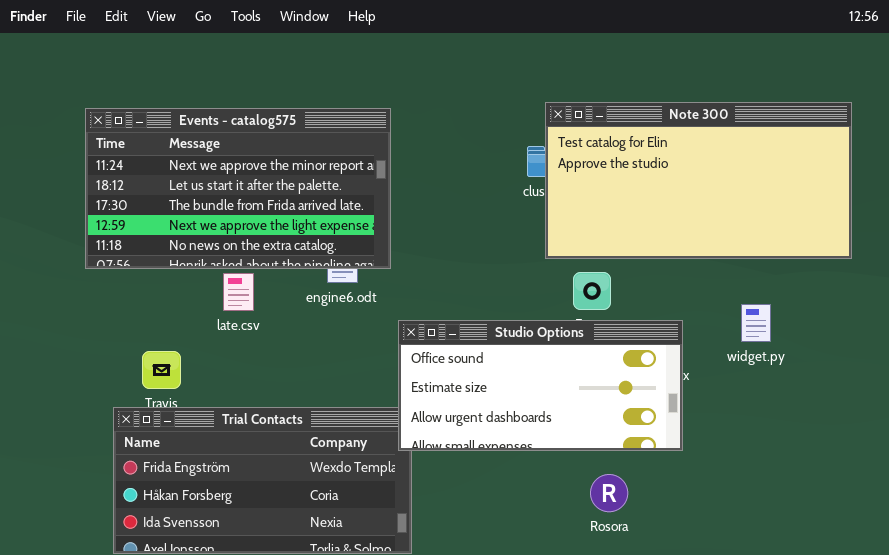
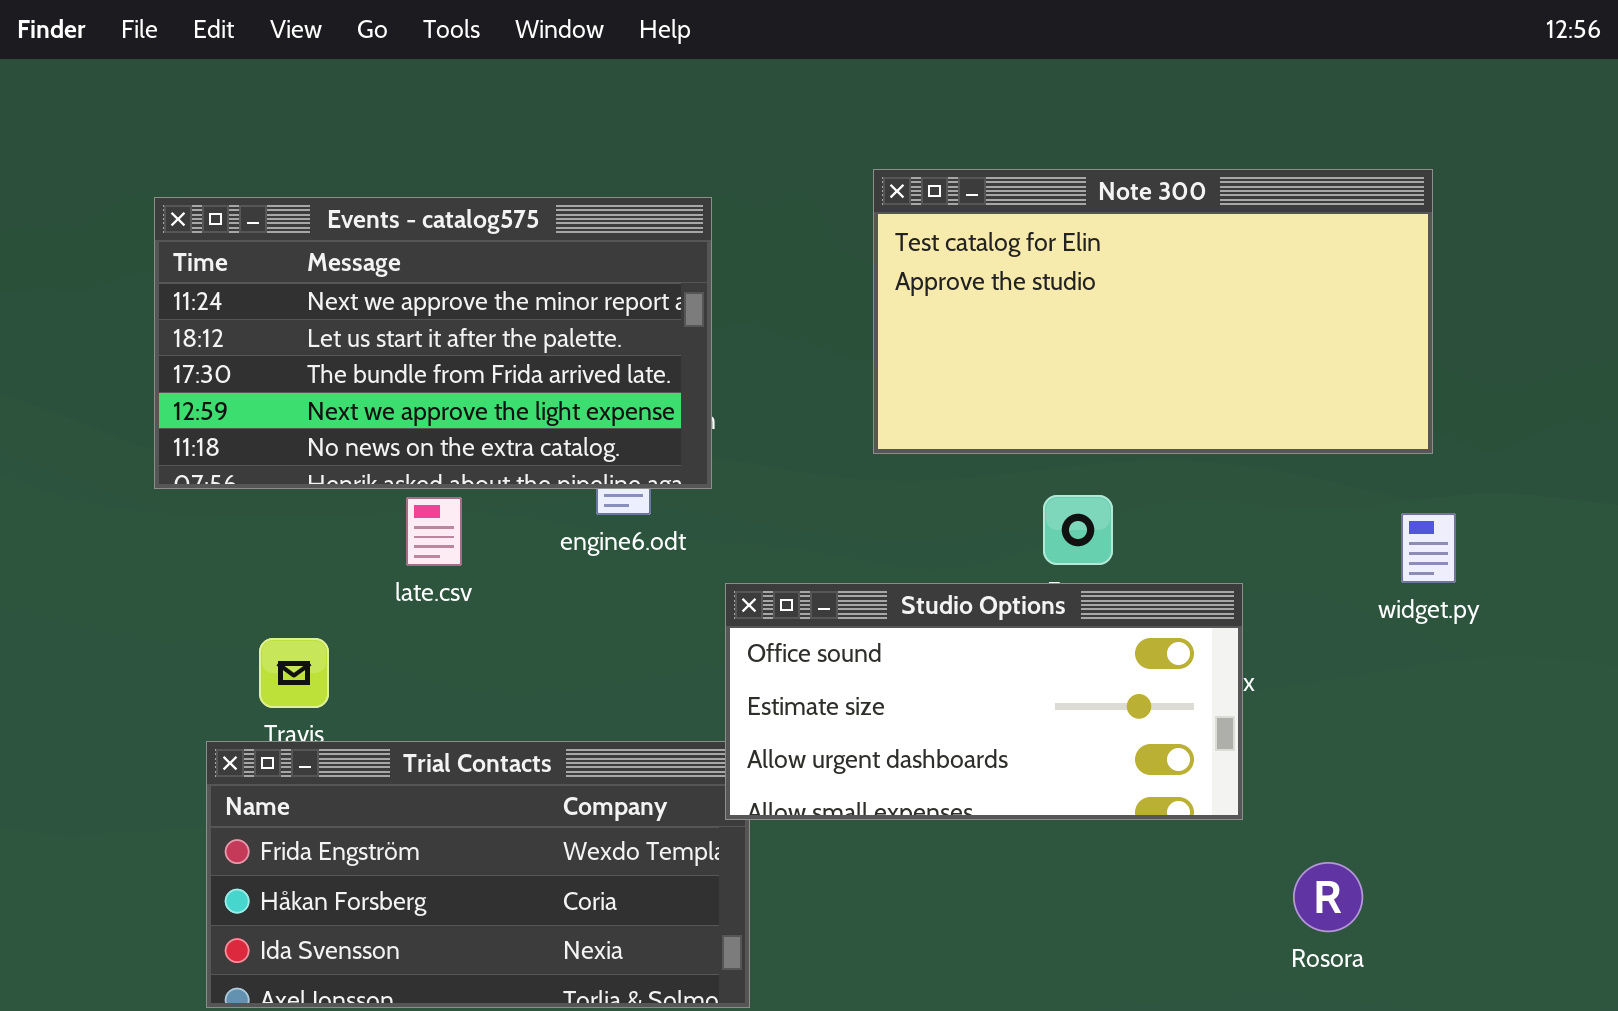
Note 300: [545,102,852,259] -> [873,169,1433,454], moved
widget.py: [741,304,771,342] -> [1401,513,1456,583], moved
Rosora: [590,474,628,512] -> [1293,862,1363,932], moved

